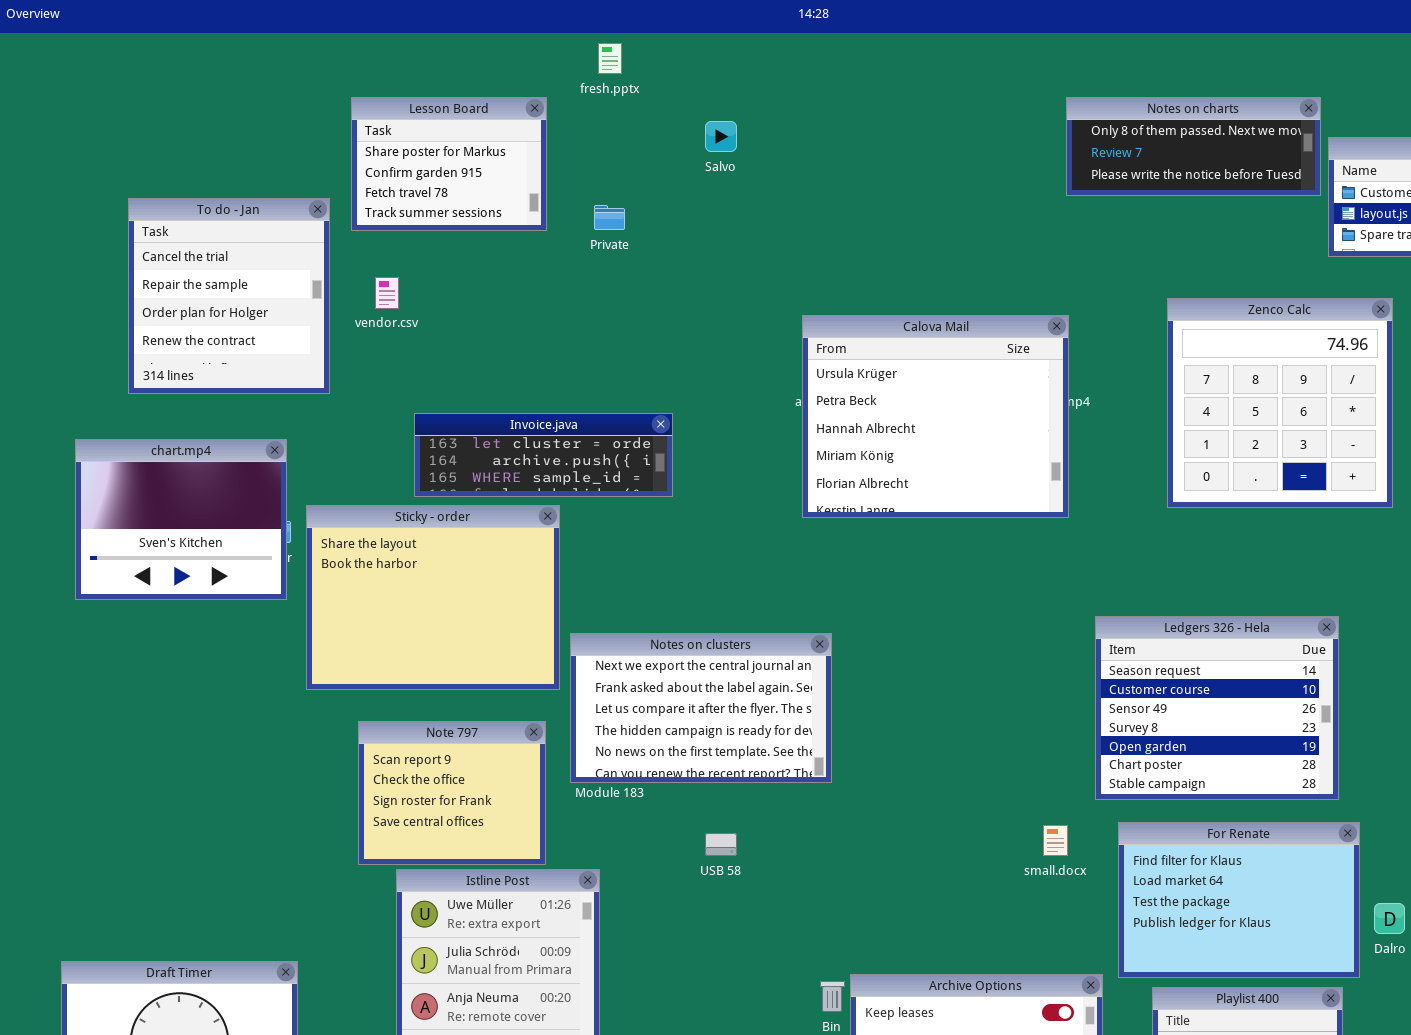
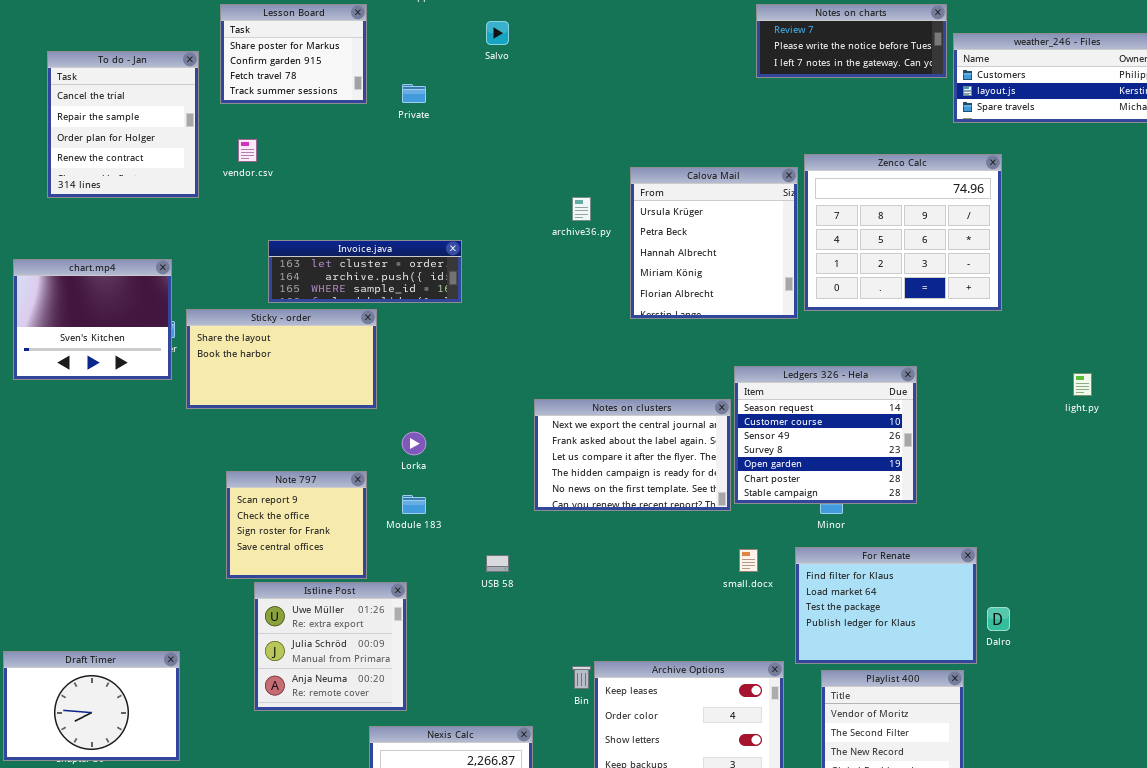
Notes on charts: [1066,97,1321,196] -> [756,4,947,78], scrolled down 1 row
To do - Jan: [128,198,330,394] -> [47,51,199,198], moved
Zenco Calc: [1167,298,1393,508] -> [804,154,1002,311], resized
Calova Mail: [802,315,1069,518] -> [630,167,798,319], moved, resized
Sticky - order: [306,505,560,690] -> [186,309,377,409], resized
Ledgers 326 - Hela: [1095,616,1339,800] -> [734,366,917,504], moved
Notes on clusters: [570,633,832,783] -> [534,399,731,511], moved

